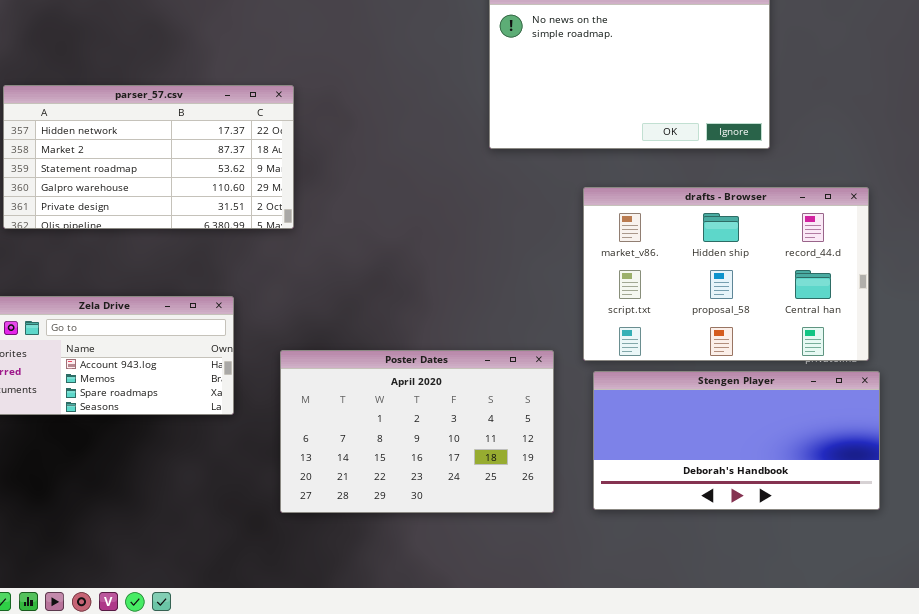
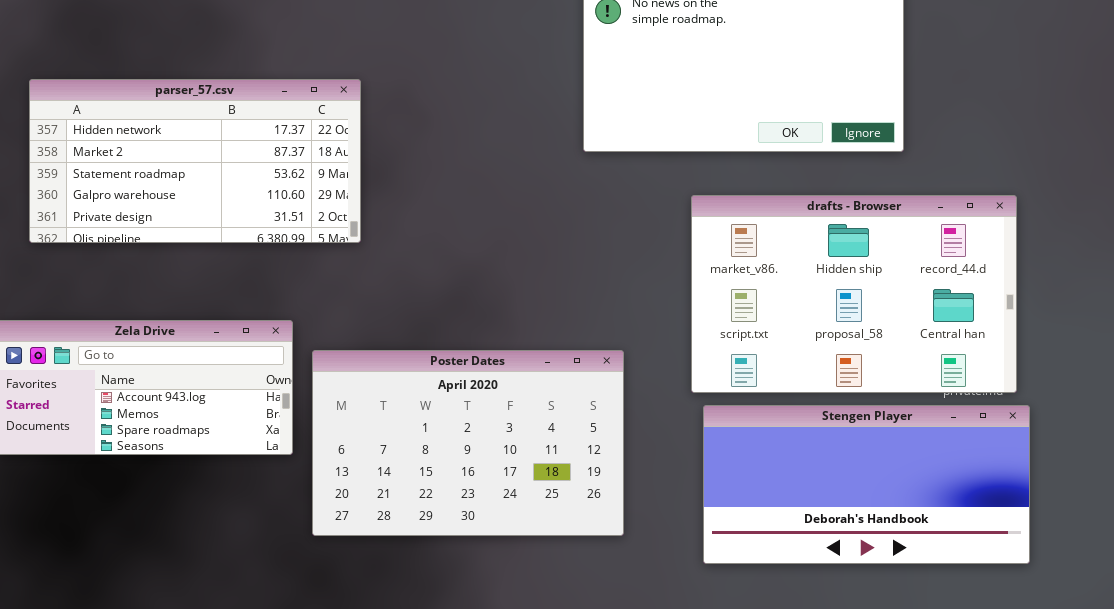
Poster Dates: [280,350,554,513] -> [312,350,624,536], moved

